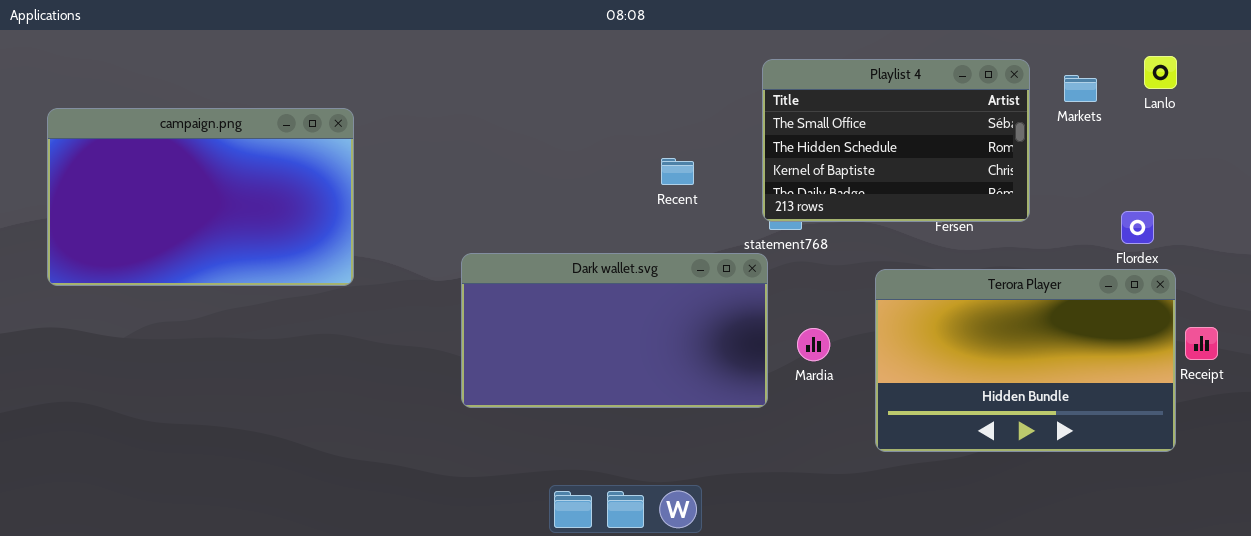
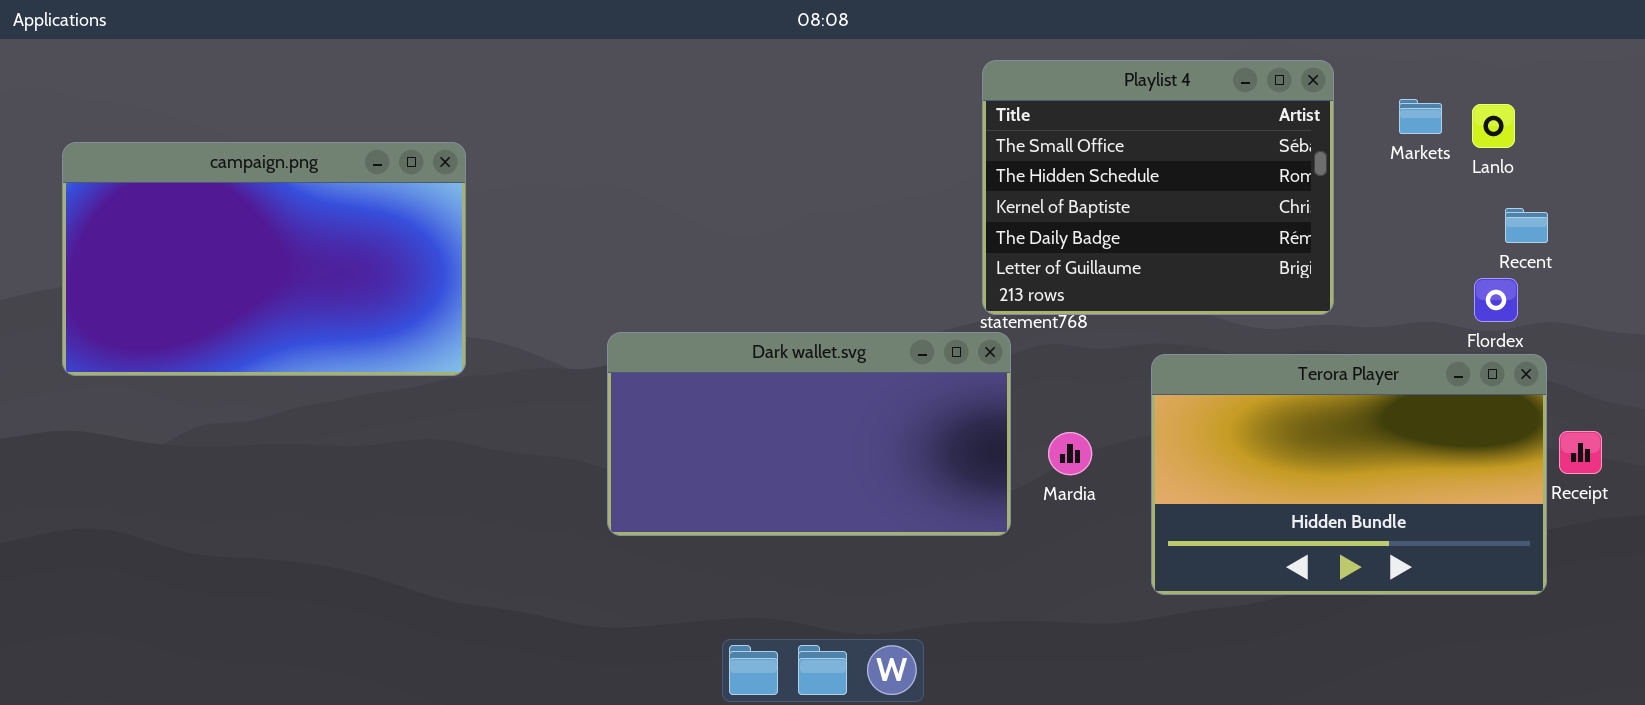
Lanlo: [1144,56,1177,89] -> [1472,104,1515,148], moved
Playlist 4: [762,59,1030,222] -> [982,60,1334,315], moved, resized
Recent: [661,158,694,185] -> [1505,208,1548,243], moved

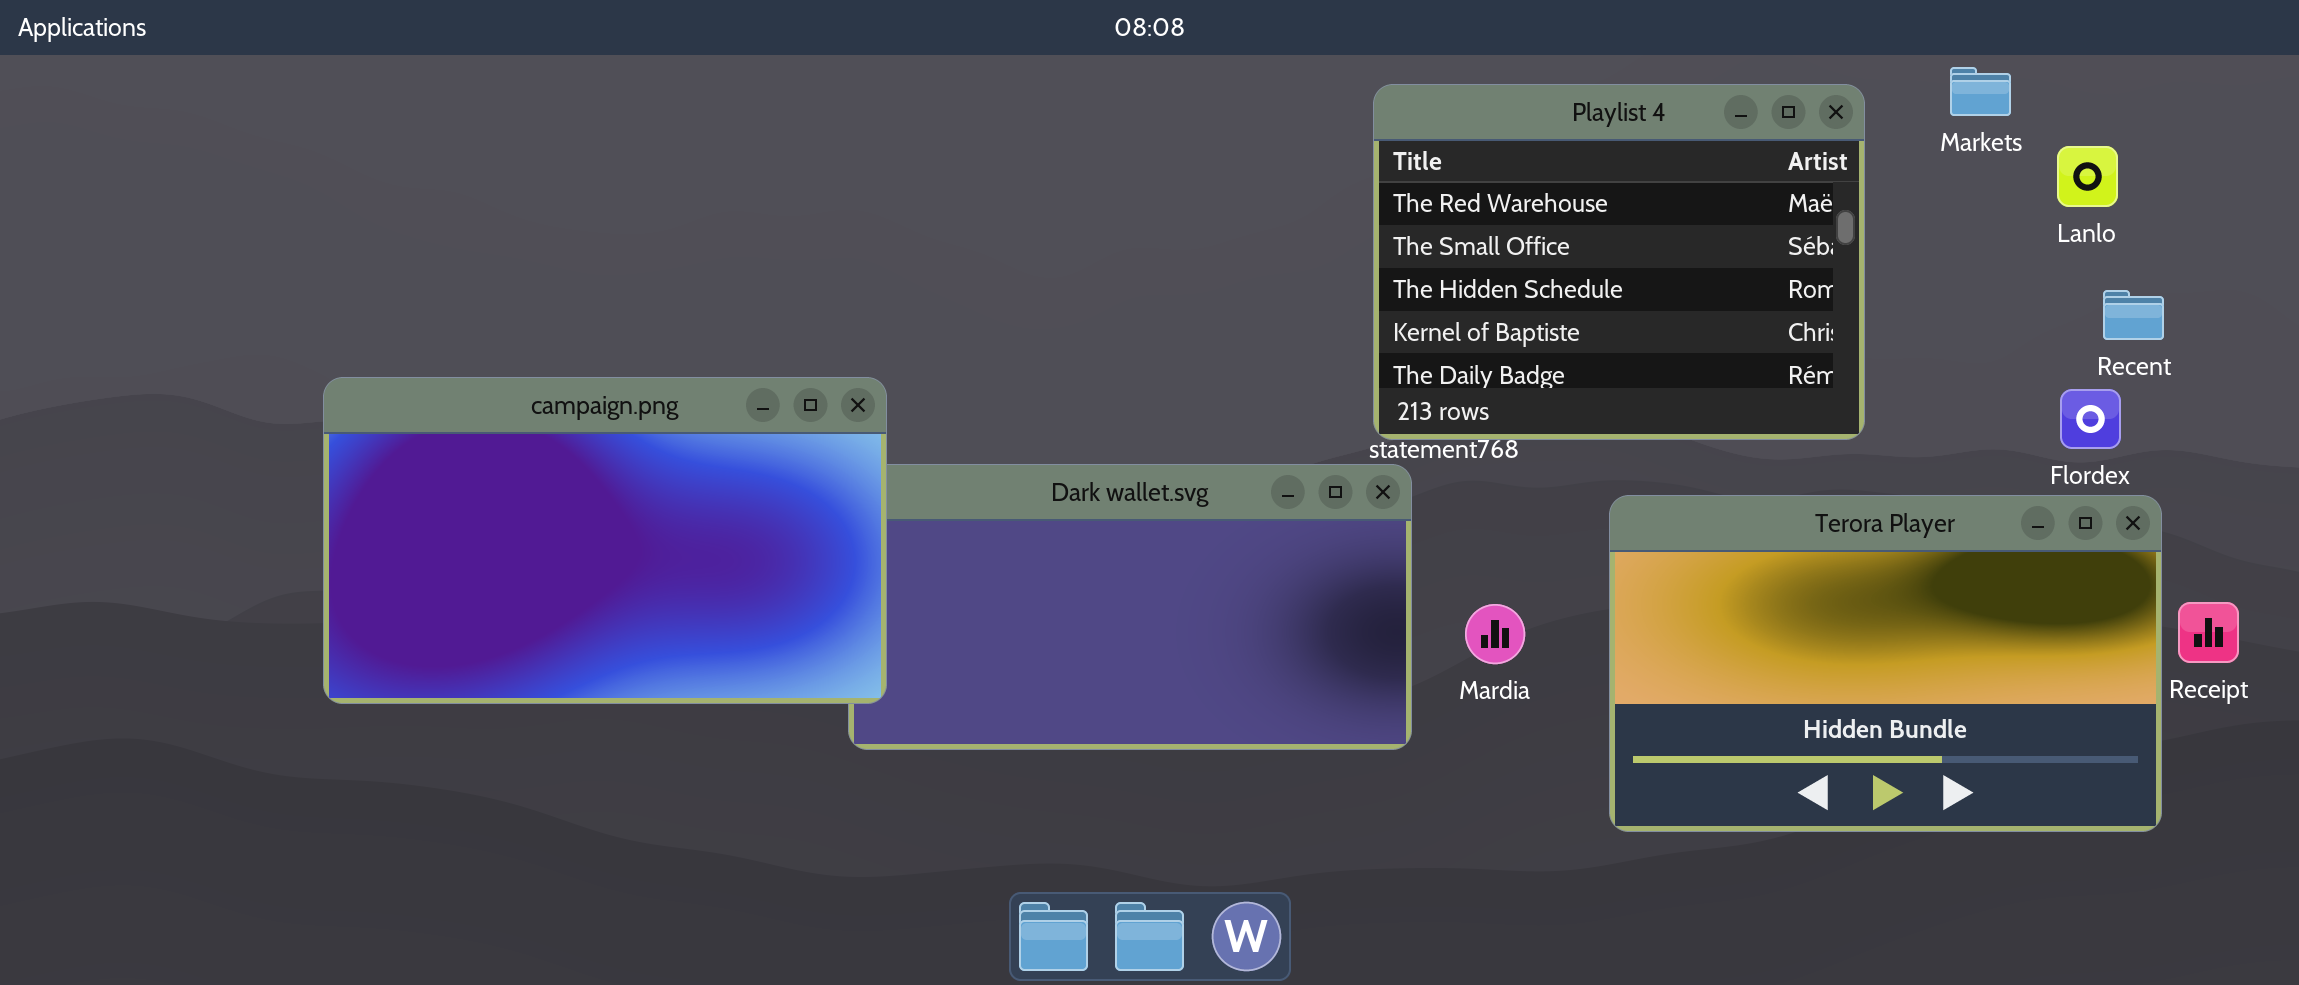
Playlist 4: [982,60,1334,315] -> [1373,84,1865,440], scrolled up 1 row
Markets: [1399,99,1442,134] -> [1950,67,2011,116], moved
campaign.png: [62,142,466,376] -> [323,377,887,704], moved

